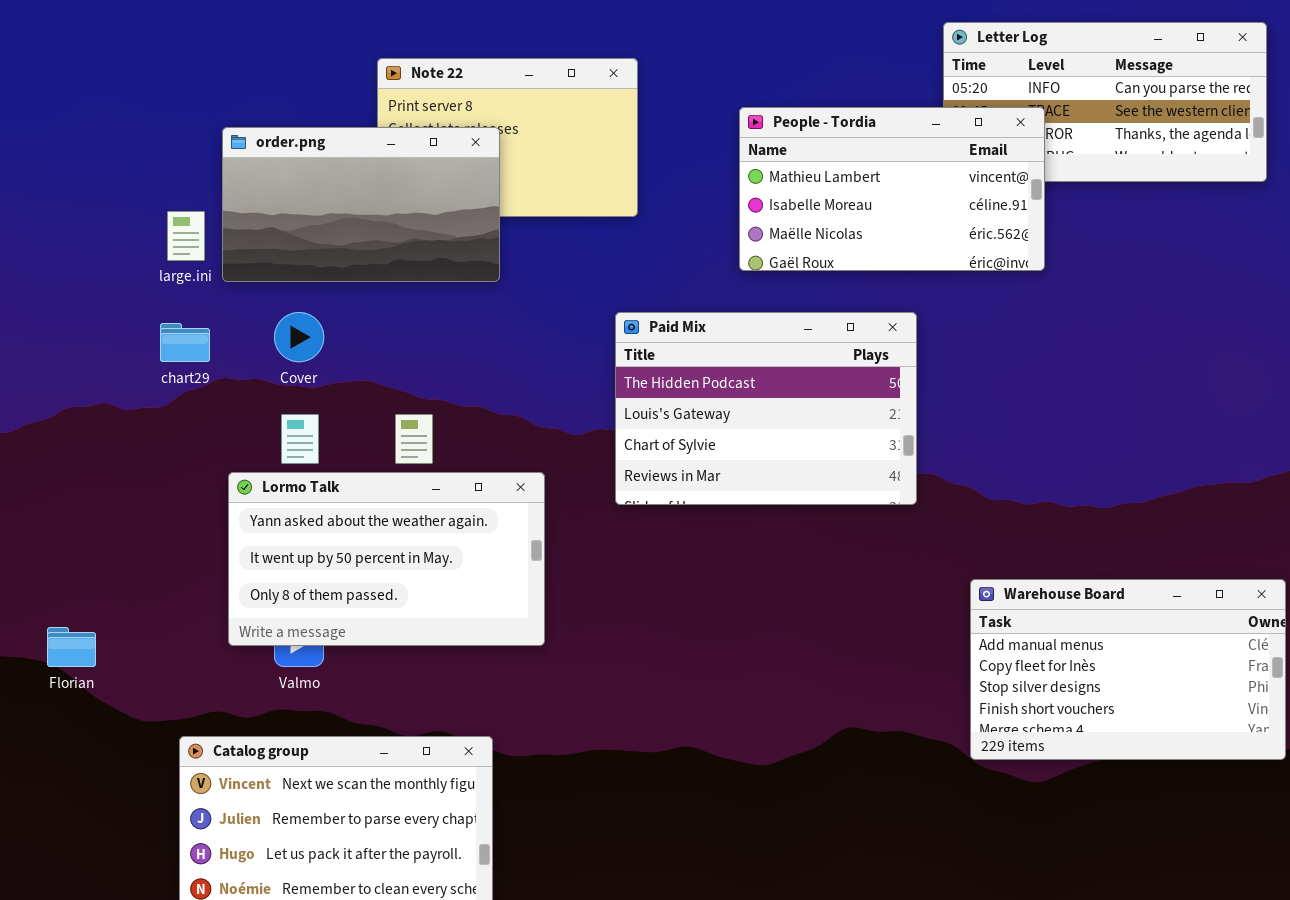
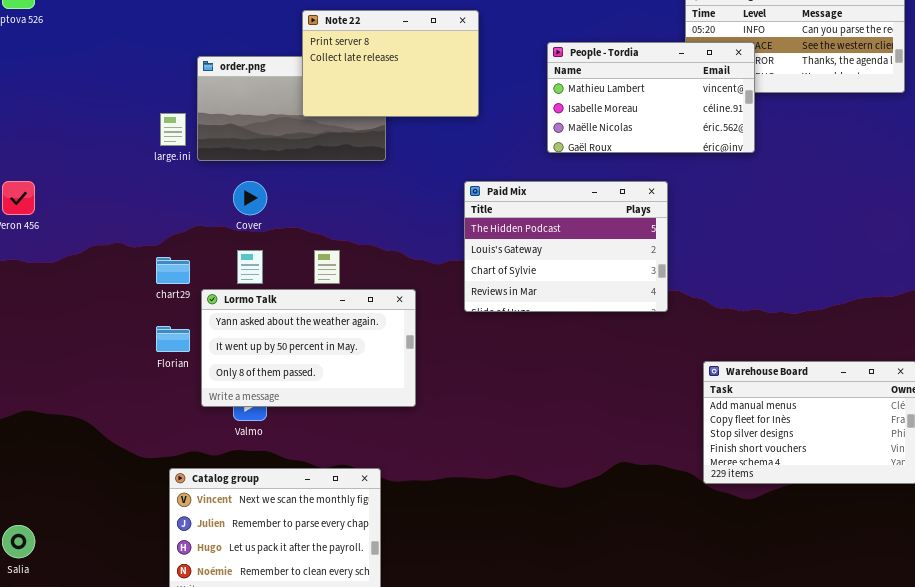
Note 22: [377,58,638,217] -> [302,10,479,117], raised
chart29: [160,323,210,362] -> [156,257,190,284], moved
Florian: [47,627,96,667] -> [156,326,190,352], moved

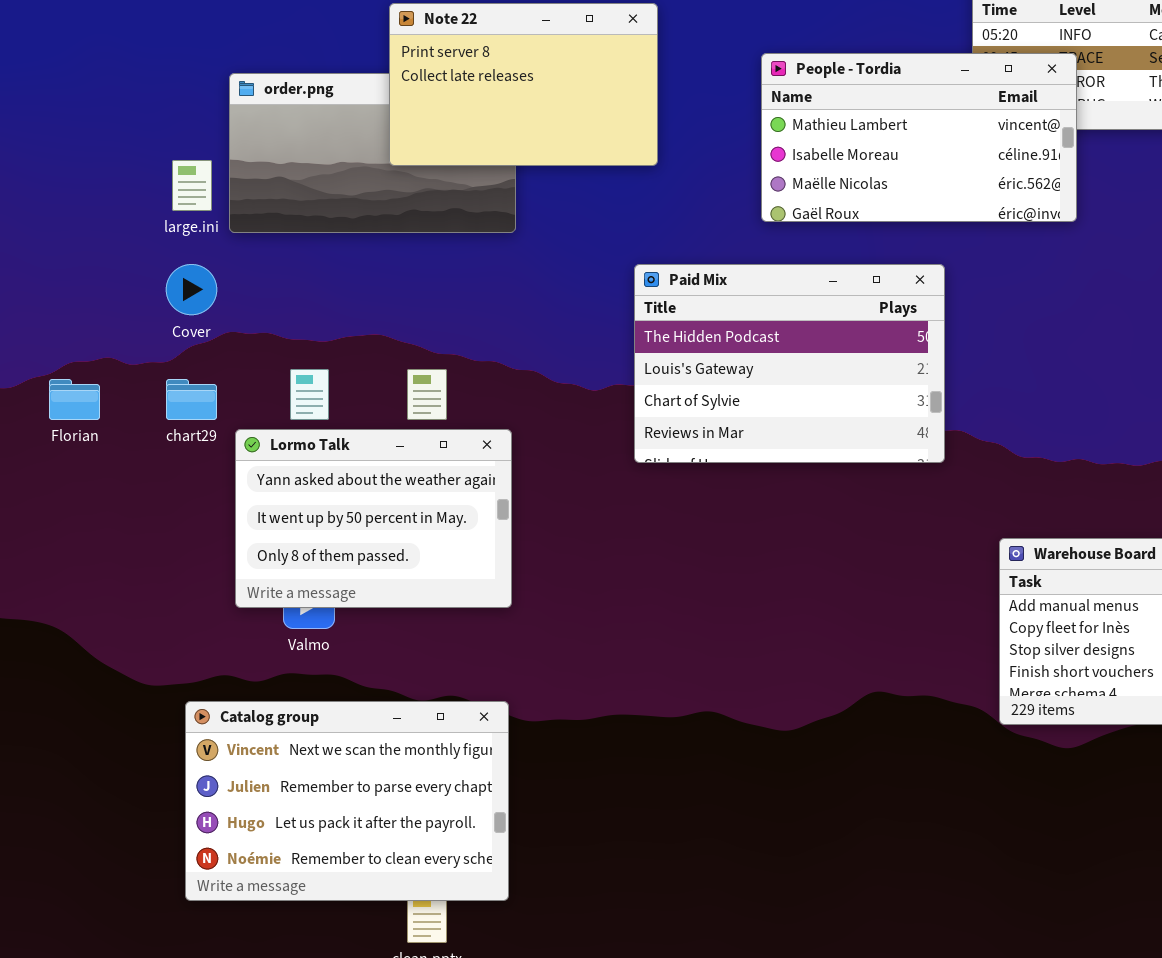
Cover: [233,181,267,215] -> [166,264,217,315], moved
Lormo Talk: [201,289,416,407] -> [235,429,512,608], resized
Florian: [156,326,190,352] -> [49,379,100,420], moved

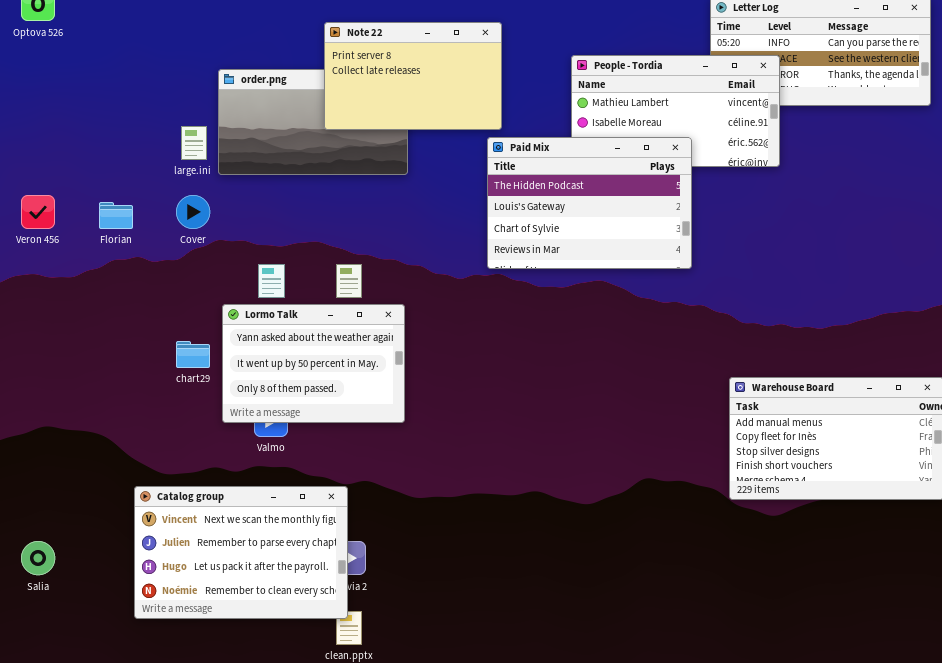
Paid Mix: [634,264,945,463] -> [487,137,692,269], moved
Florian: [49,379,100,420] -> [99,202,133,229], moved
chart29: [166,379,217,420] -> [176,341,210,368], moved
Catalog group: [185,701,509,901] -> [134,486,348,619], moved

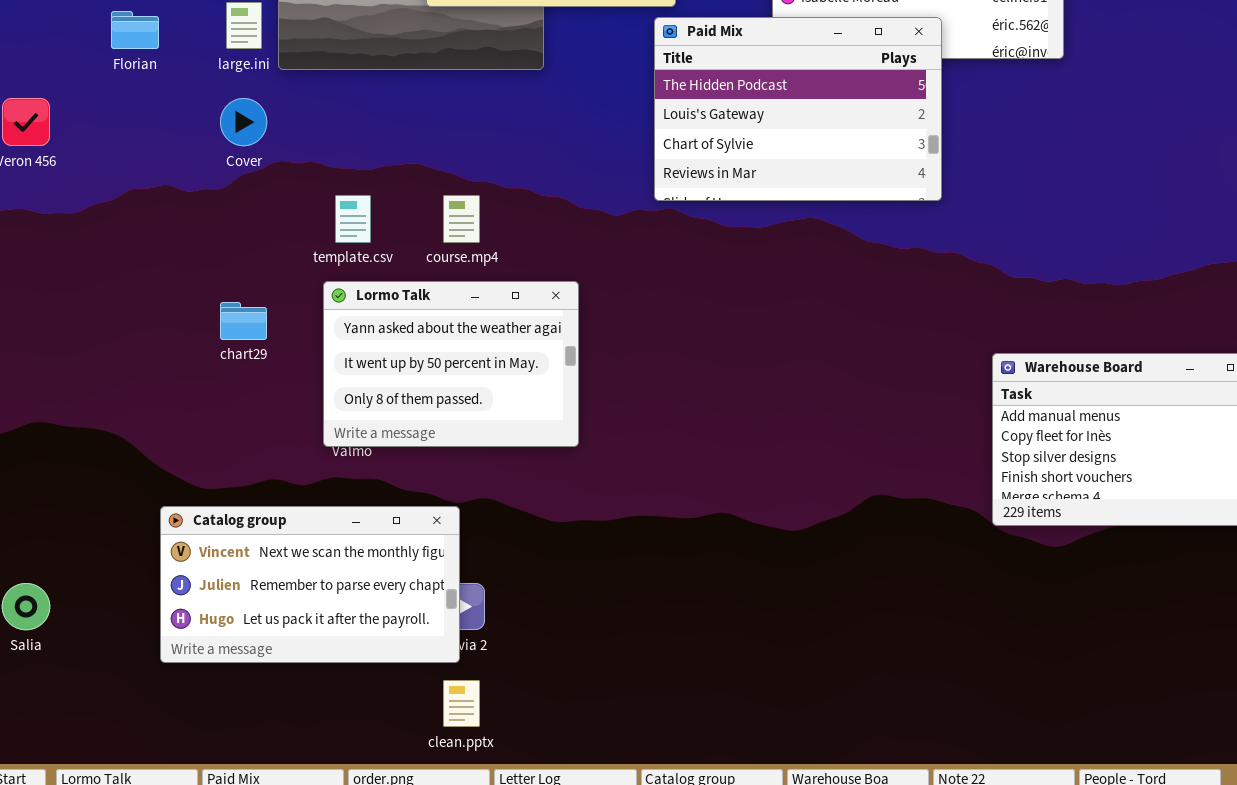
Florian: [99,202,133,229] -> [111,11,159,49], moved
Lormo Talk: [222,304,405,423] -> [323,281,579,447], moved
Catalog group: [134,486,348,619] -> [160,506,460,663], resized

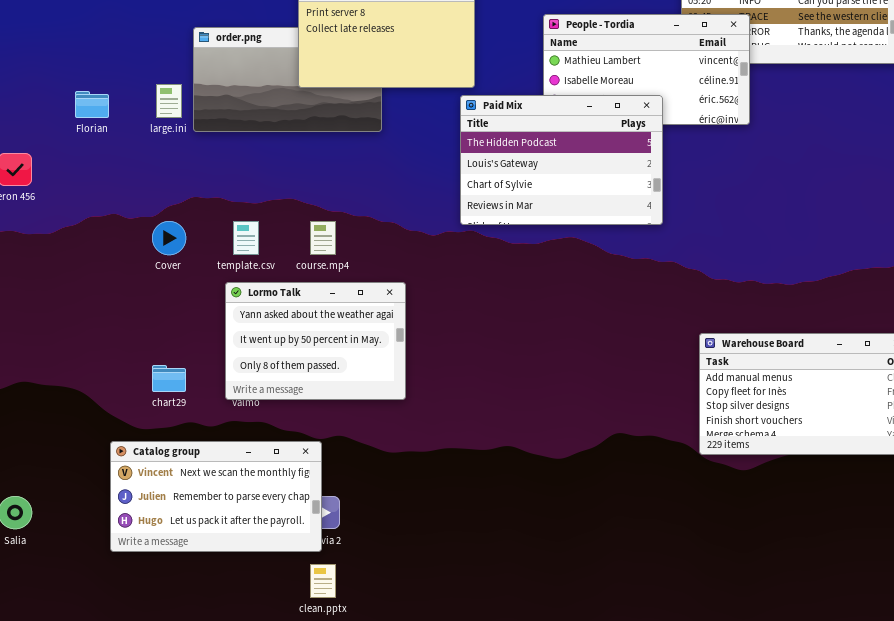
Cover: [220,98,267,146] -> [152,221,186,255], moved
chart29: [220,302,267,340] -> [152,365,186,392], moved

